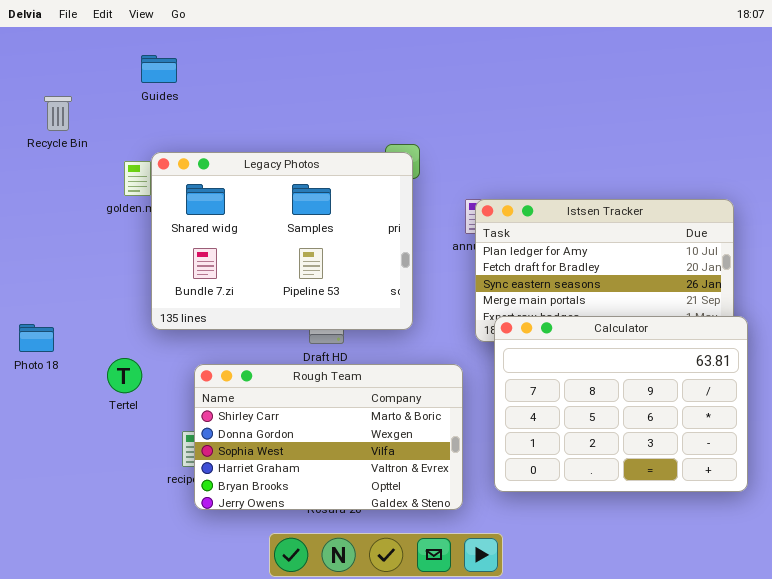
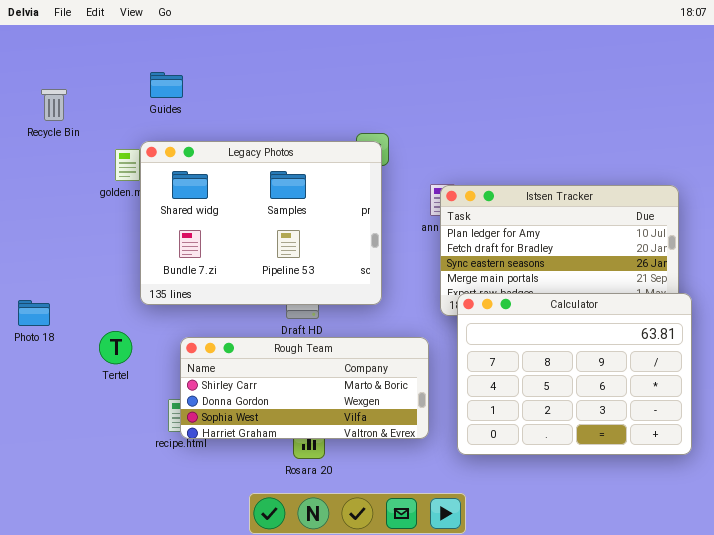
Guides: [141,55,177,83] -> [150,72,183,98], moved
Rough Team: [194,364,463,510] -> [180,337,429,439], resized

